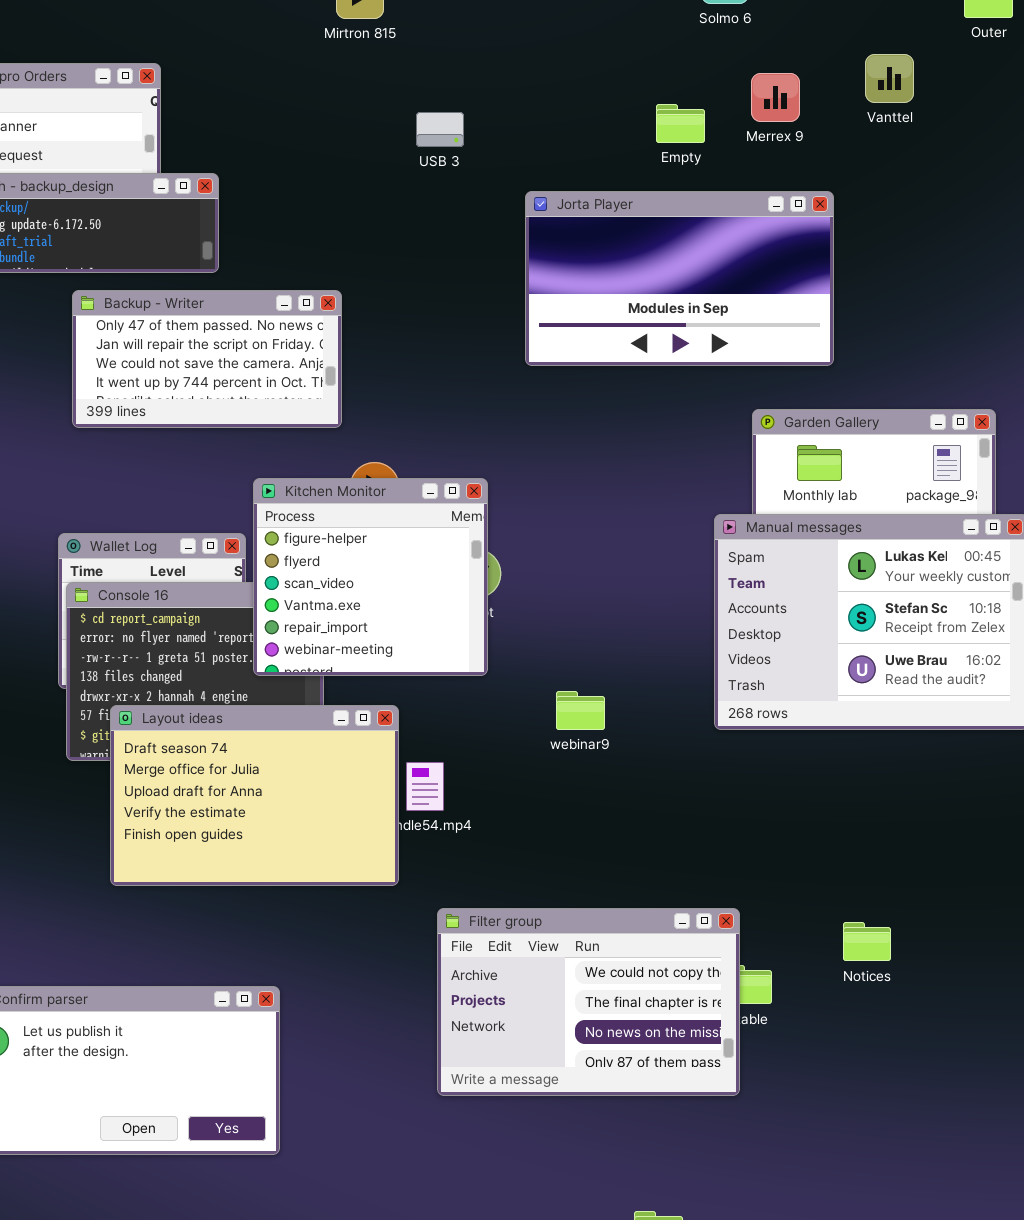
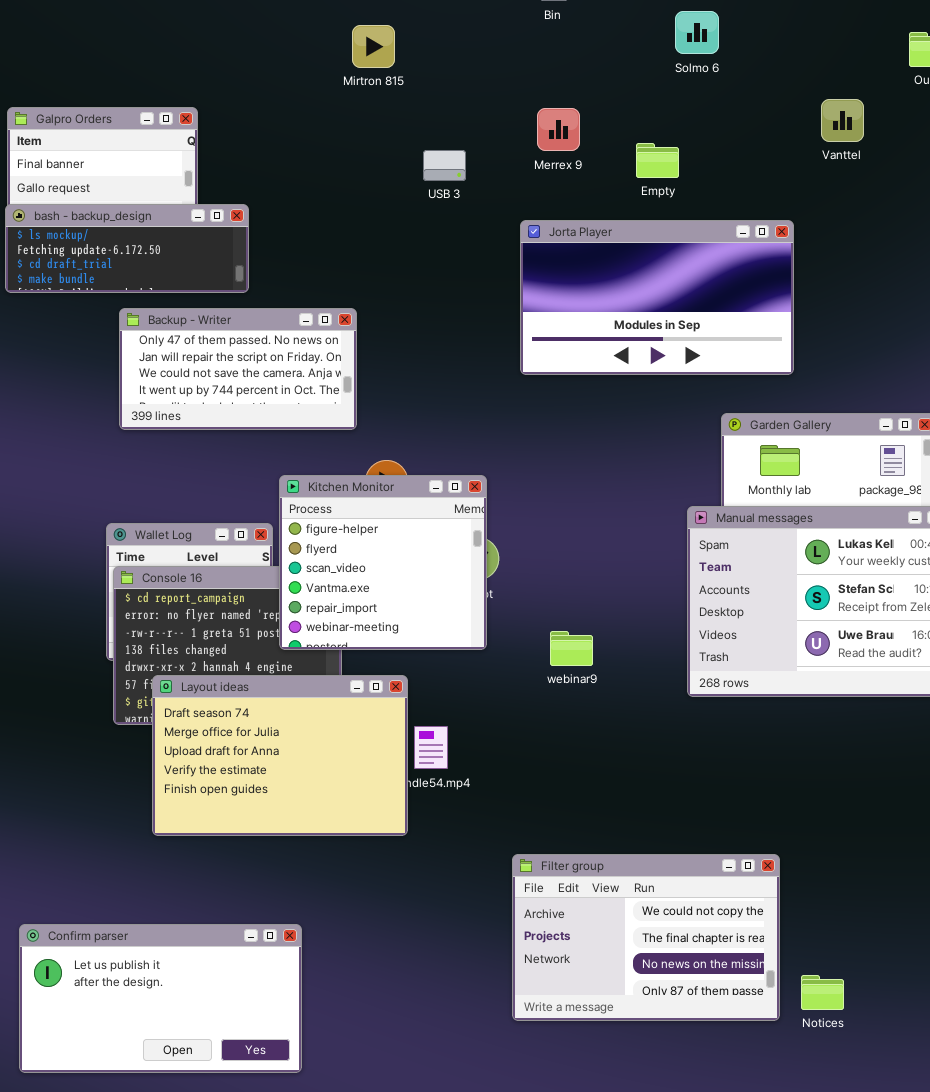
Merrex 9: [751,73,800,122] -> [537,108,580,151], moved
webinar9: [556,691,605,730] -> [550,631,593,666], moved
Filter group: [437,908,740,1096] -> [512,854,780,1021], moved
Notices: [843,922,891,961] -> [801,975,844,1010], moved

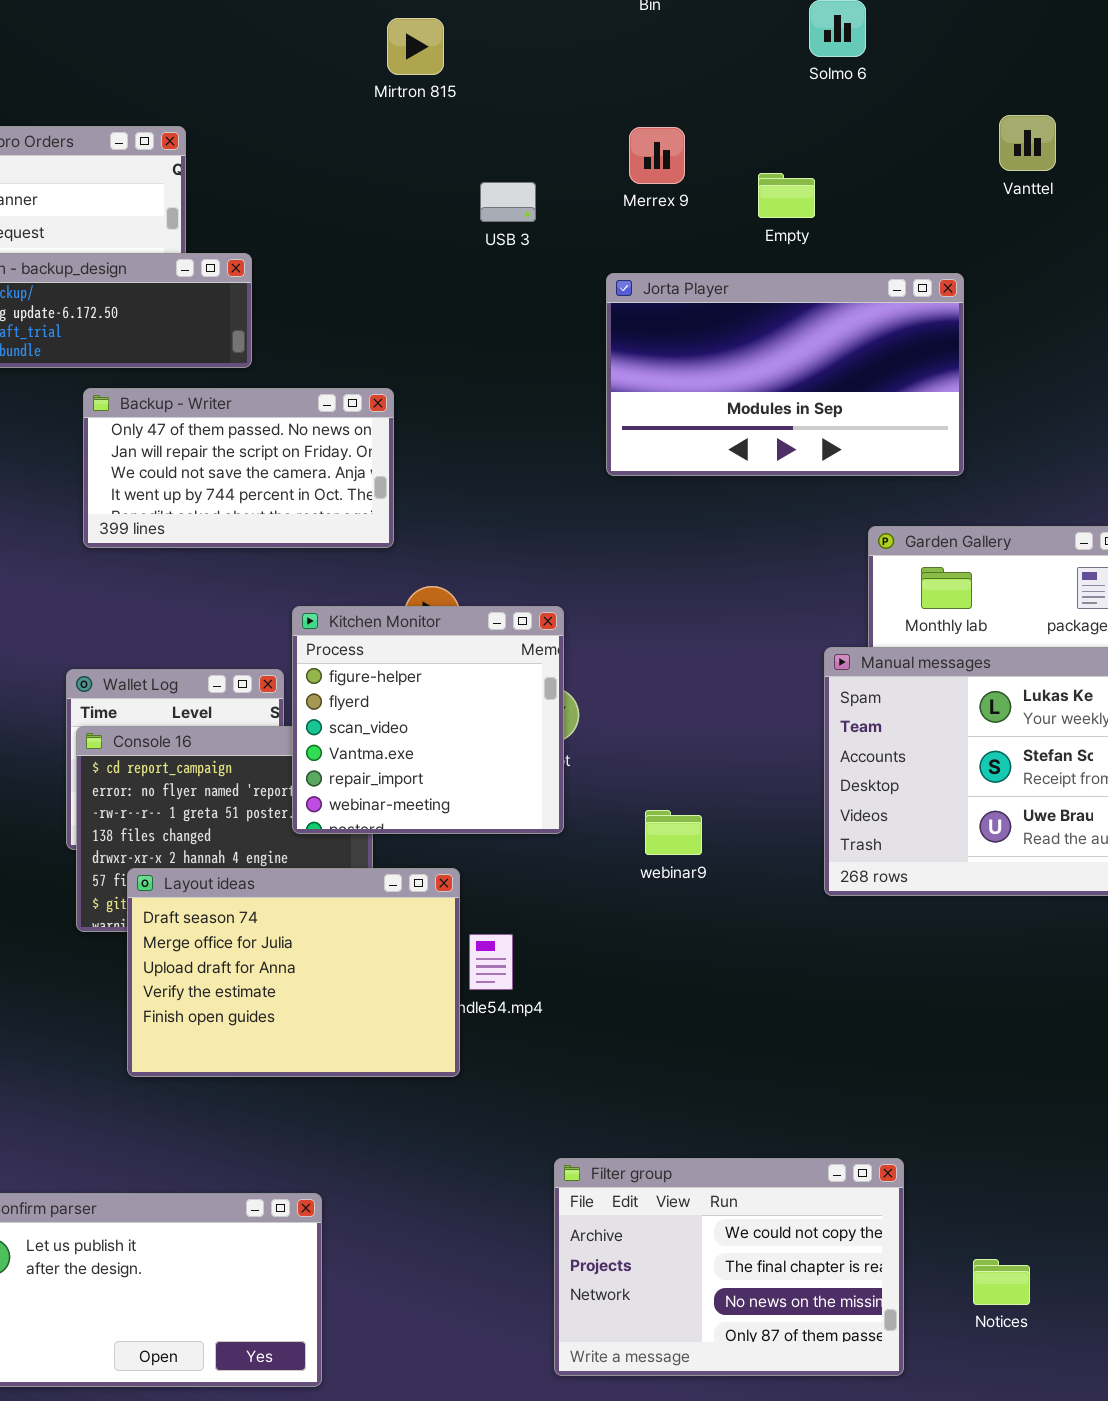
Filter group: [512,854,780,1021] -> [554,1158,904,1376], moved

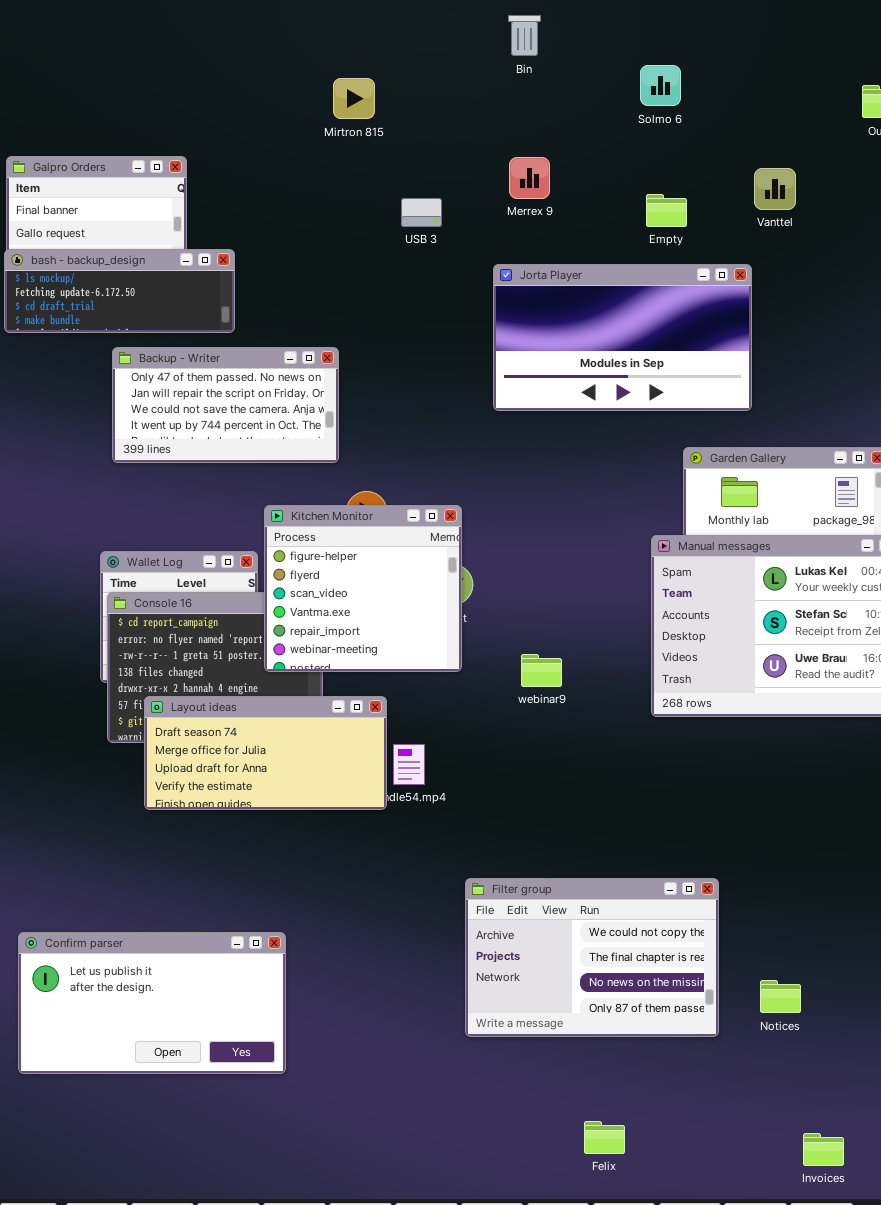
Vanttel: [999,115,1056,171] -> [754,168,796,210], moved
Empty: [758,173,815,218] -> [646,194,687,227], moved
Layout ideas: [127,868,460,1077] -> [144,696,387,810], resized
Filter group: [554,1158,904,1376] -> [465,878,719,1037], moved

